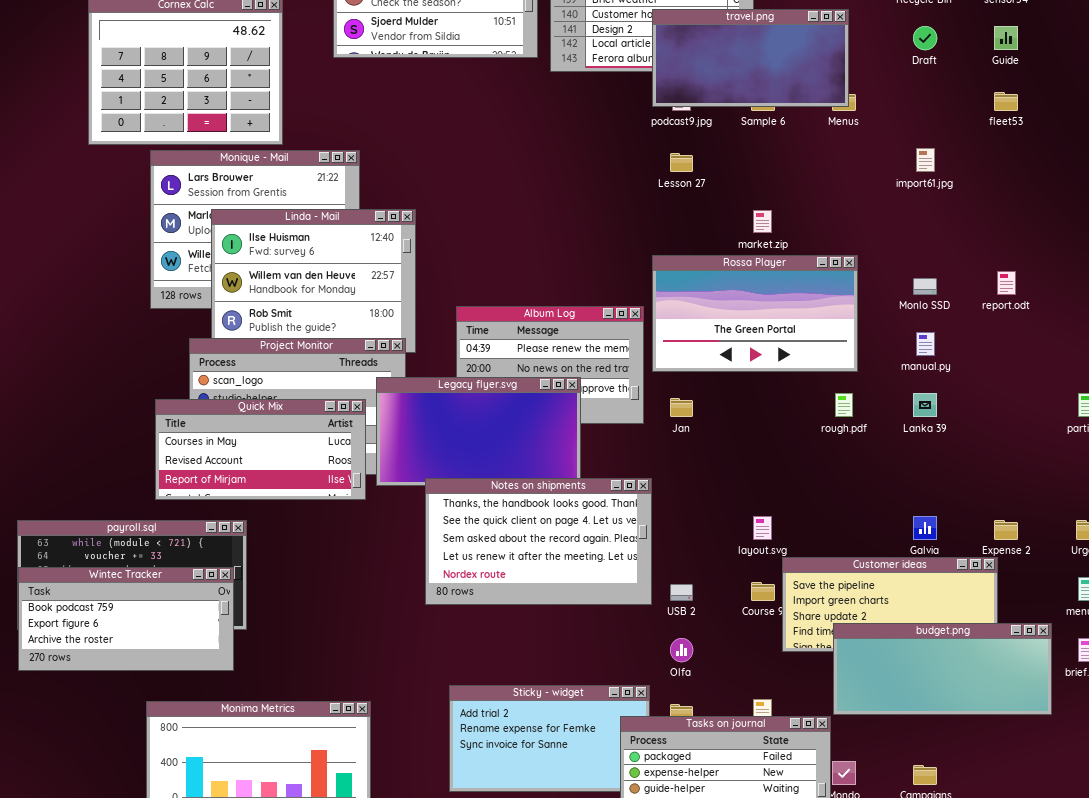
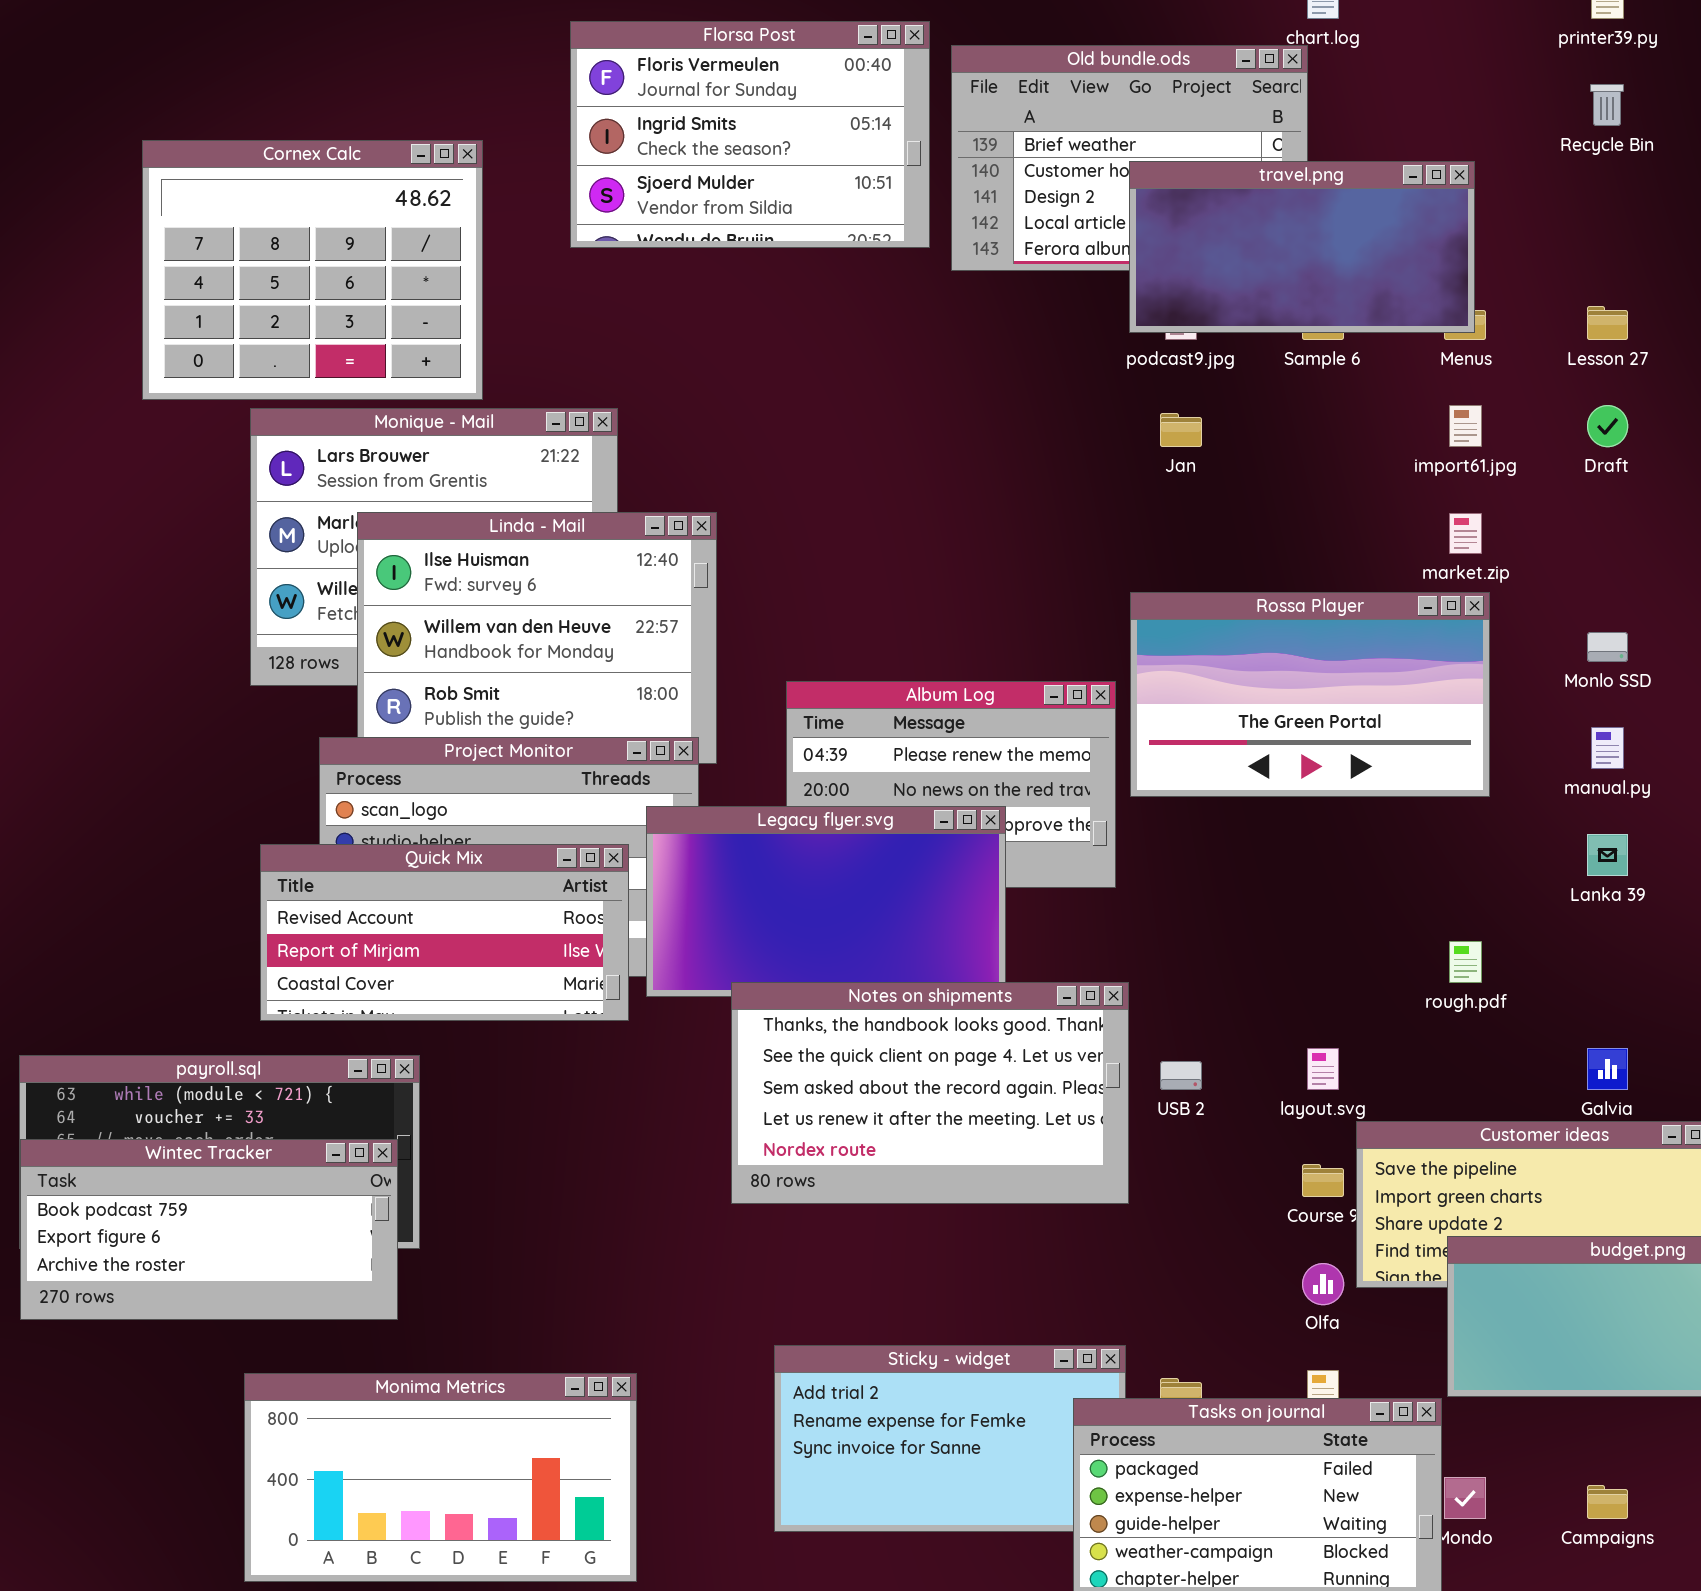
Draft: [913,26,937,50] -> [1587,405,1628,447], moved
import61.jpg: [916,148,935,172] -> [1449,405,1482,447], moved
Lesson 27: [670,153,693,172] -> [1587,306,1628,340], moved
market.zip: [753,210,772,233] -> [1449,513,1482,554], moved
rough.pdf: [835,393,853,417] -> [1449,941,1482,983], moved
Jan: [670,398,693,417] -> [1160,413,1202,447], moved
Quick Mix: [155,399,366,500] -> [260,844,629,1021], scrolled down 1 row
USB 2: [670,584,693,601] -> [1160,1061,1202,1090], moved
Olfa: [670,638,693,662] -> [1302,1263,1344,1305], moved

